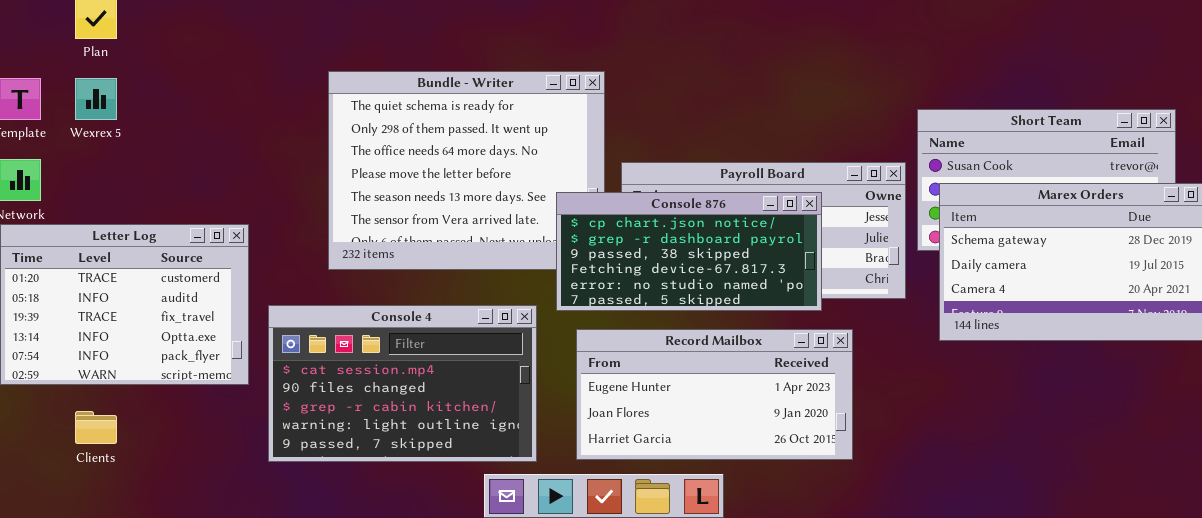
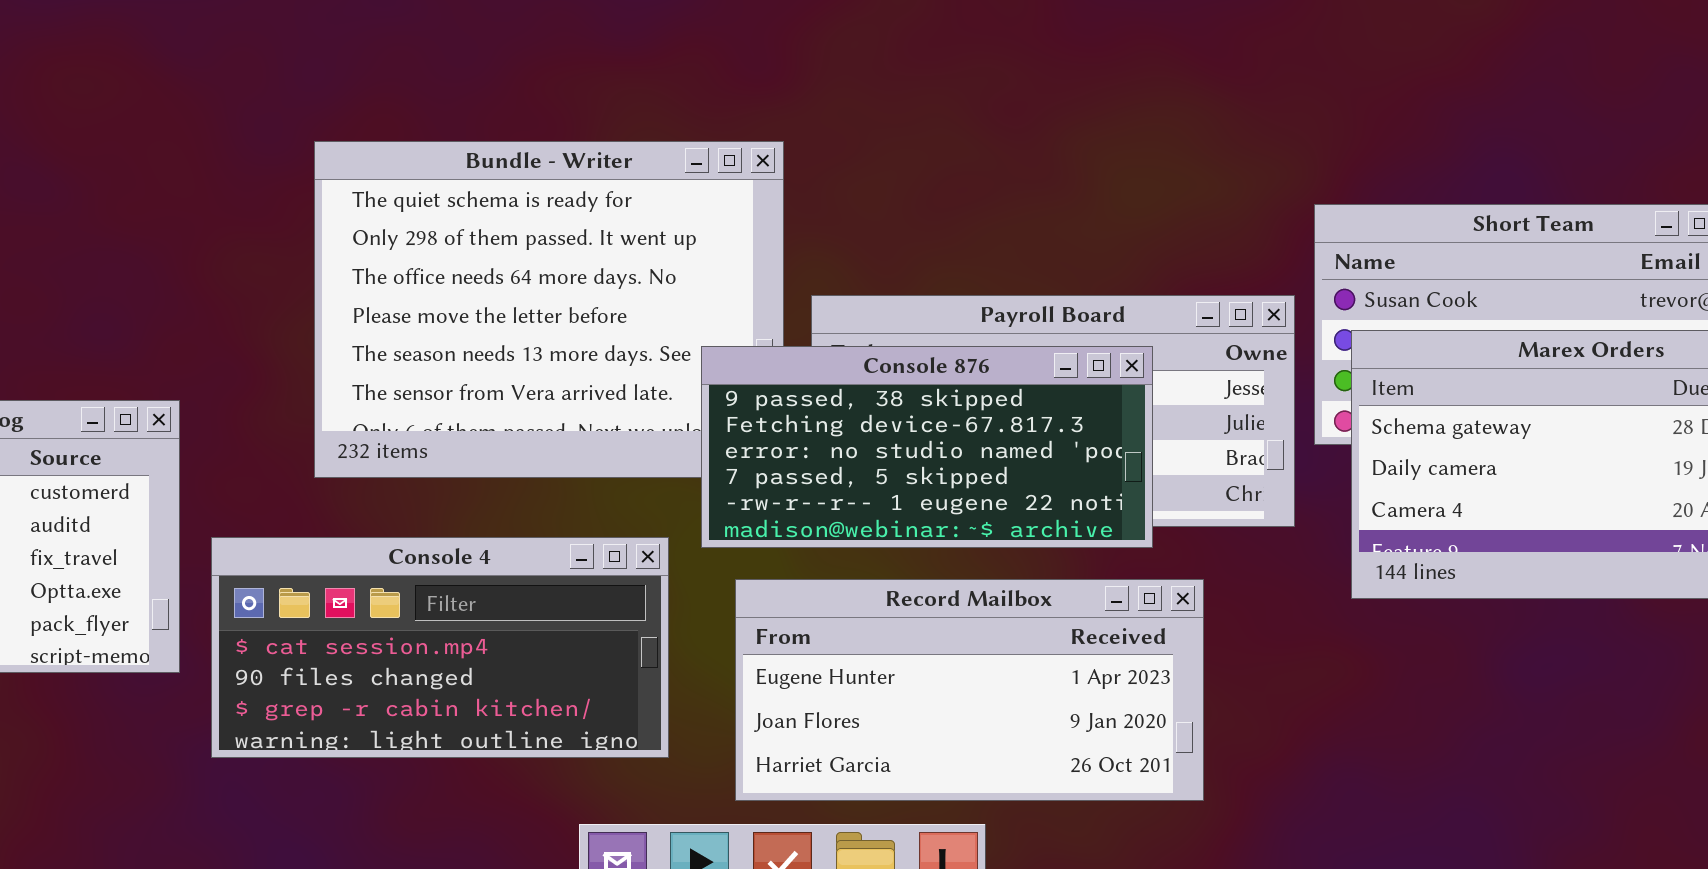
Console 876: [556,192,822,311] -> [701,346,1153,548], scrolled down 2 rows
Console 4: [268,305,537,462] -> [211,537,669,758], resized

